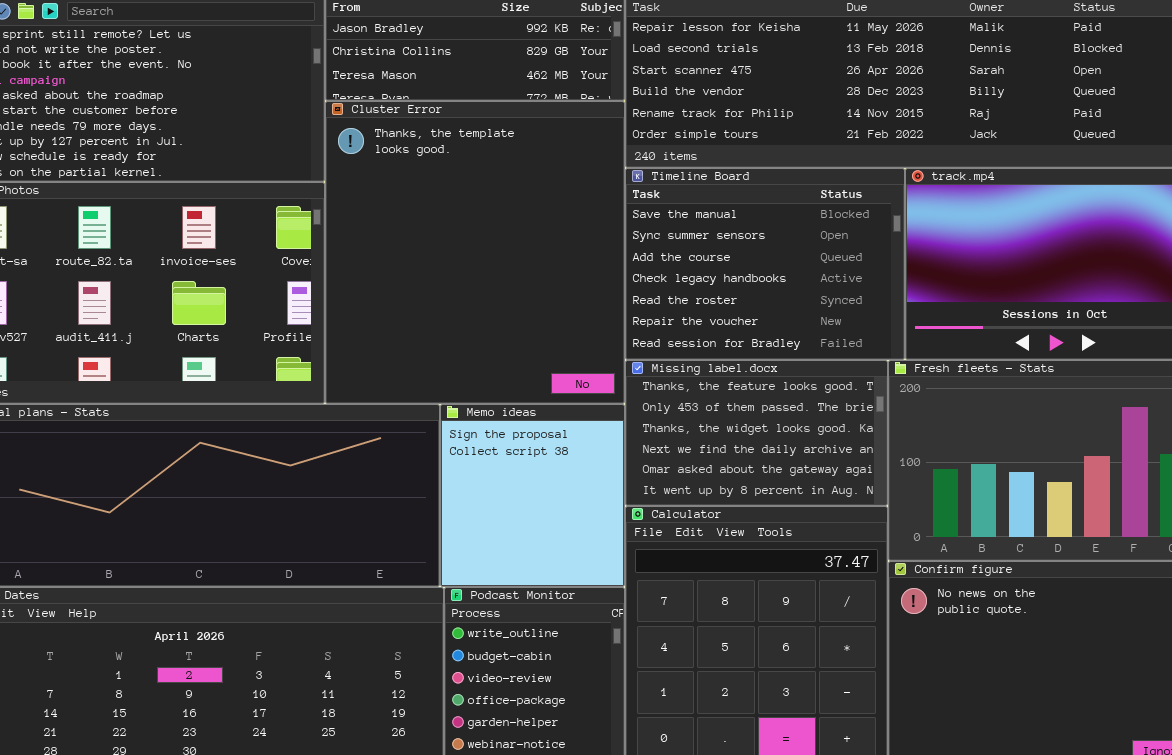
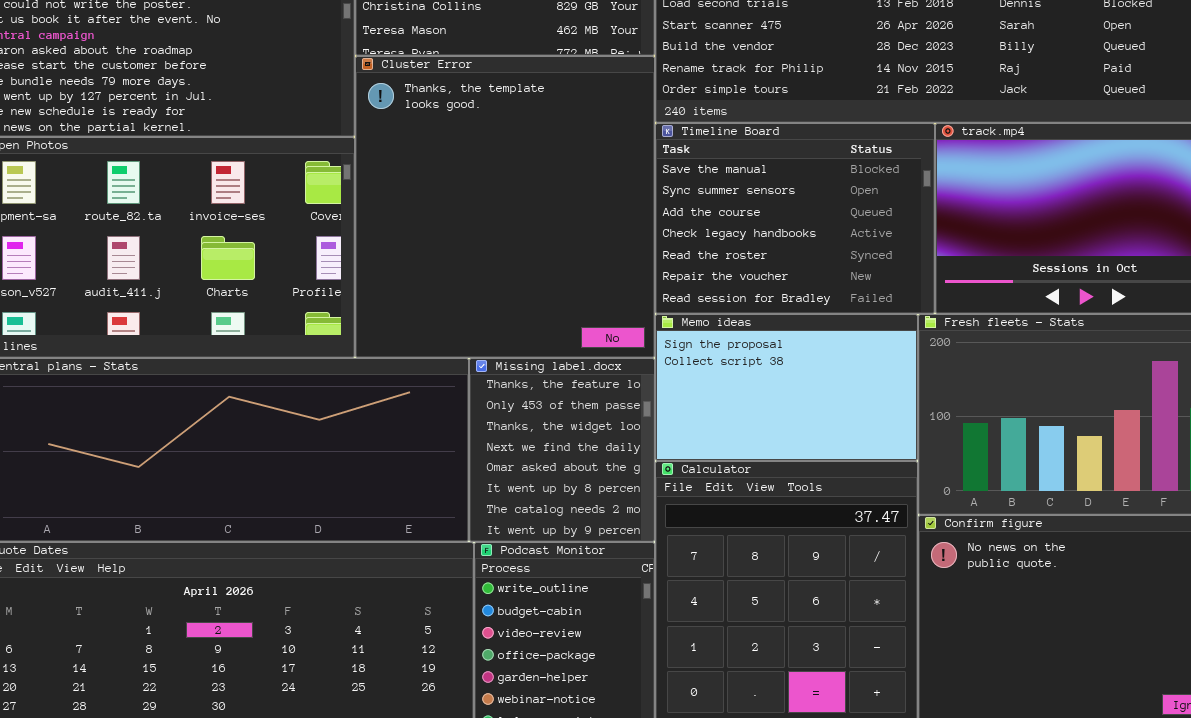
Missing label.docx: [625,360,888,506] -> [469,358,655,542], moved, resized
Memo ideas: [440,404,625,587] -> [655,314,918,461], moved, resized

